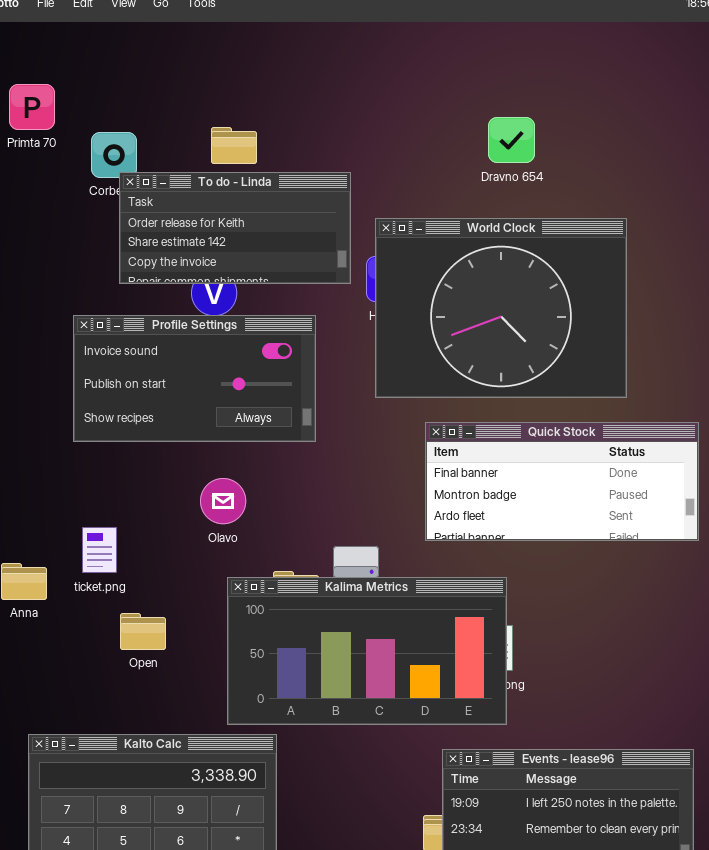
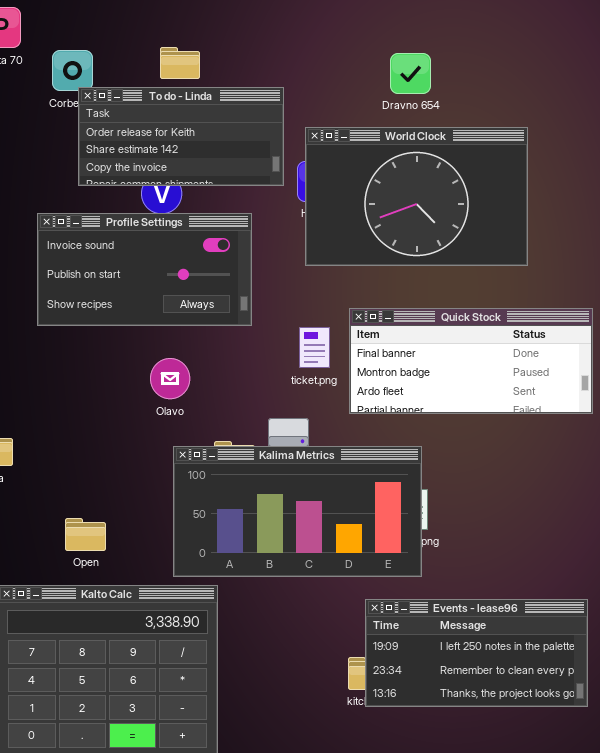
Dravno 654: [488,117,535,163] -> [390,53,431,94], moved
World Clock: [375,218,627,398] -> [305,127,528,266], resized
ticket.png: [82,527,117,573] -> [299,327,330,368], moved
Open: [120,613,166,650] -> [65,518,106,551], moved

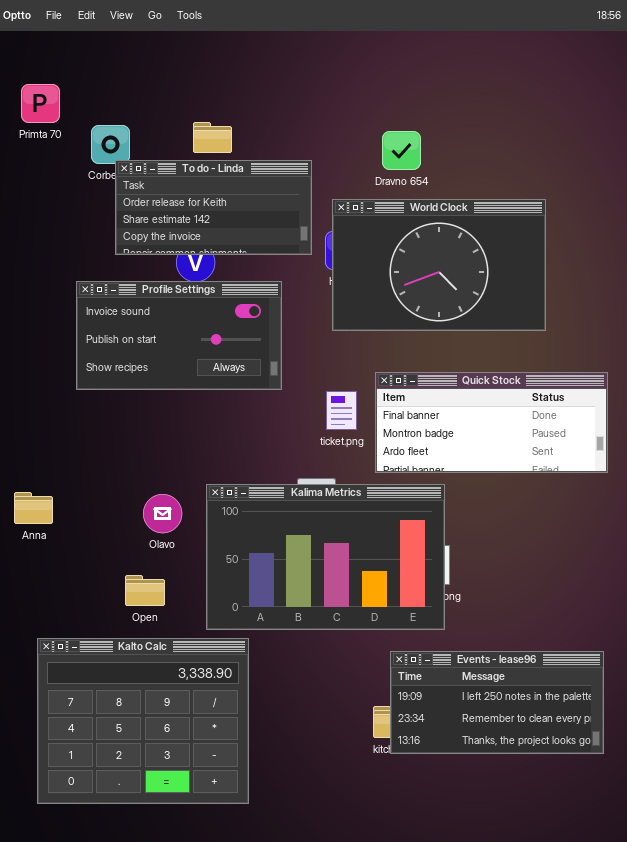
Dravno 654: [390,53,431,94] -> [382,131,421,170], moved
Olavo: [150,358,190,399] -> [143,494,182,533], moved
Kalima Metrics: [173,446,422,577] -> [206,484,445,630], resized
Open: [65,518,106,551] -> [125,575,165,606], moved

